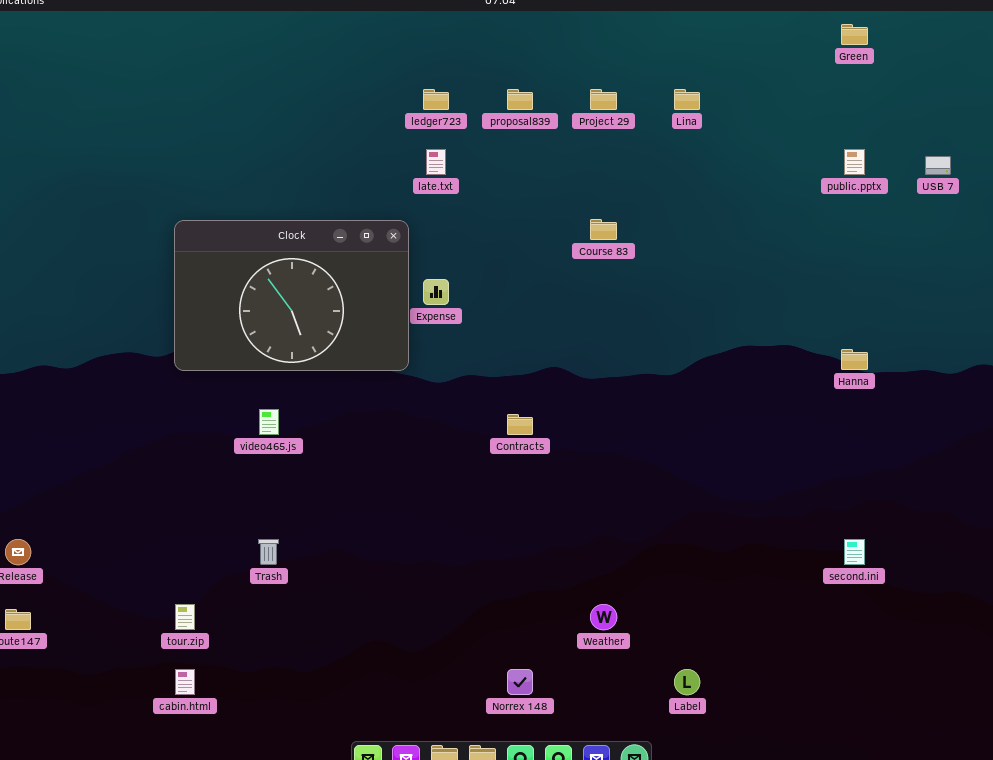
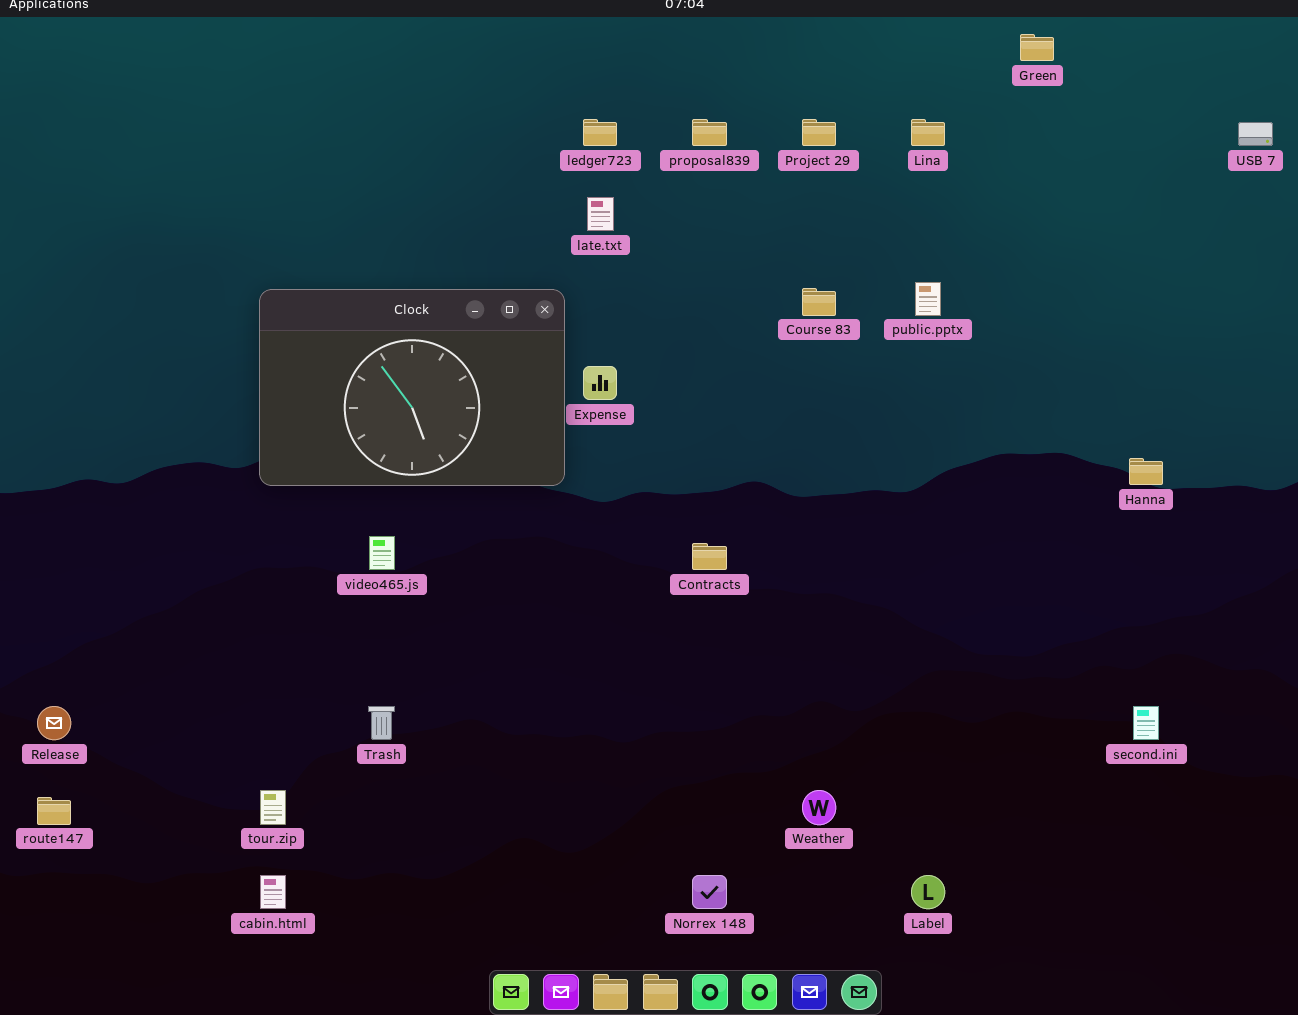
Green: [841,24,868,45] -> [1020,34,1054,61], moved
public.pptx: [844,149,865,175] -> [915,282,941,316], moved
USB 7: [925,156,951,175] -> [1238,122,1273,146], moved

